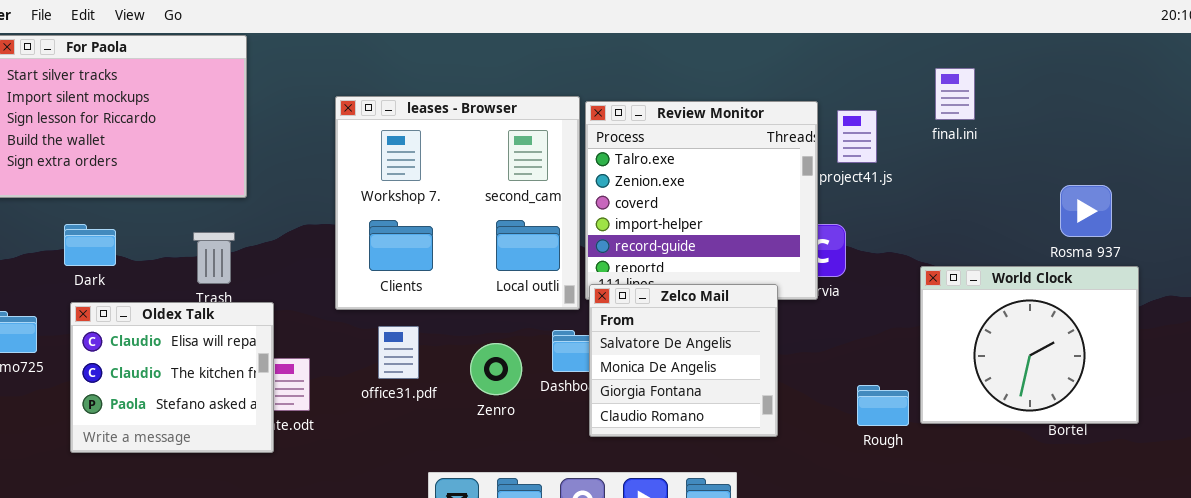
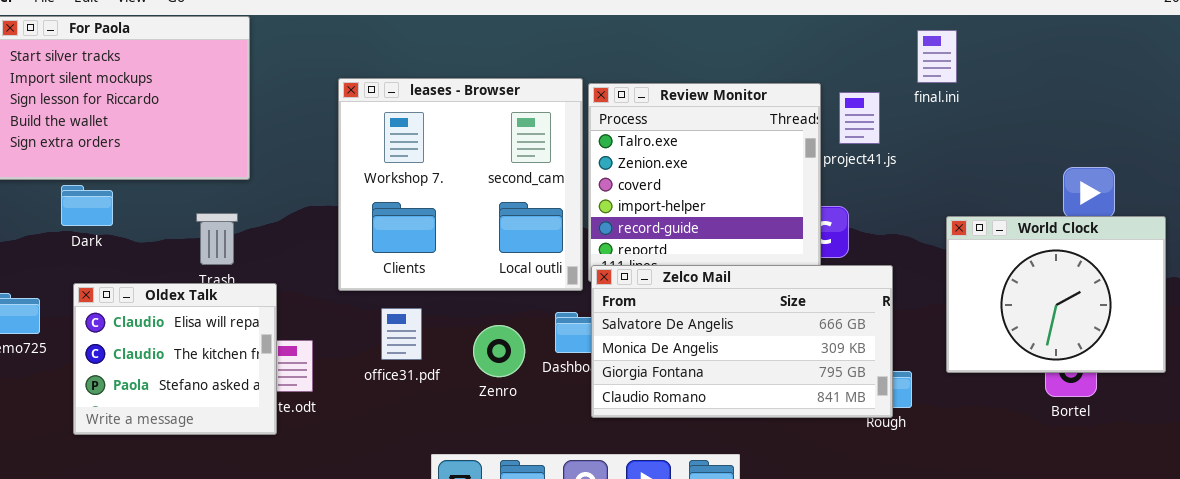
final.ini: [935,68,975,120] -> [917,30,957,83], moved
Dark: [64,224,116,266] -> [61,185,113,226], moved
World Clock: [920,266,1139,424] -> [946,216,1166,373], moved
Zelco Mail: [589,284,778,437] -> [591,265,893,418], resized

